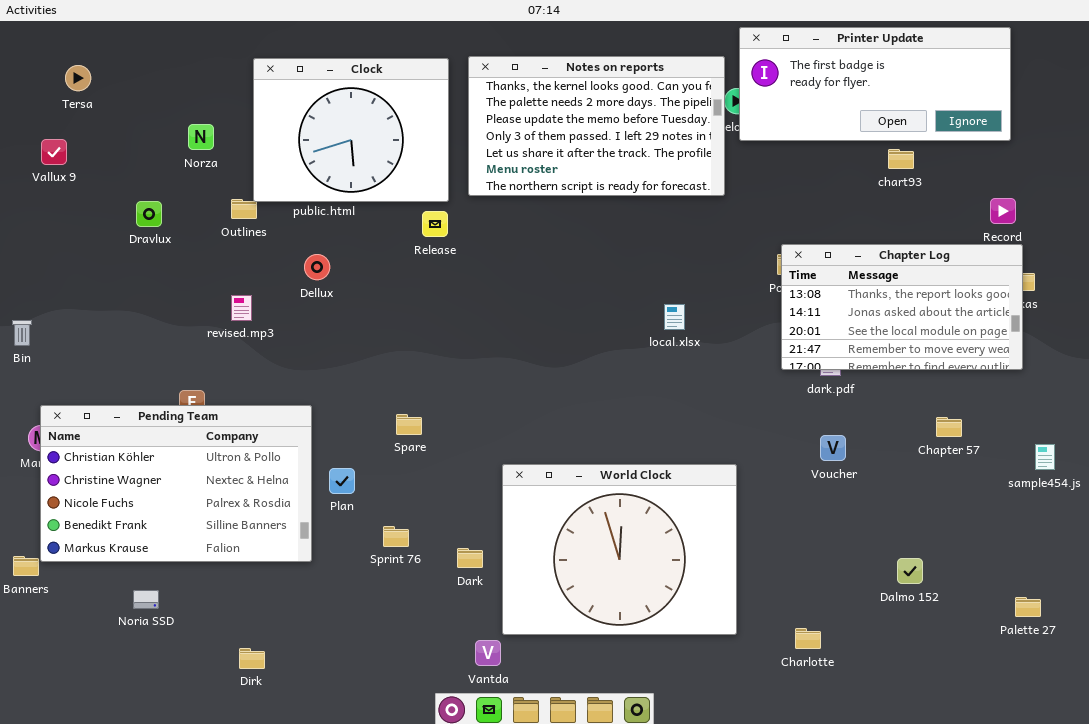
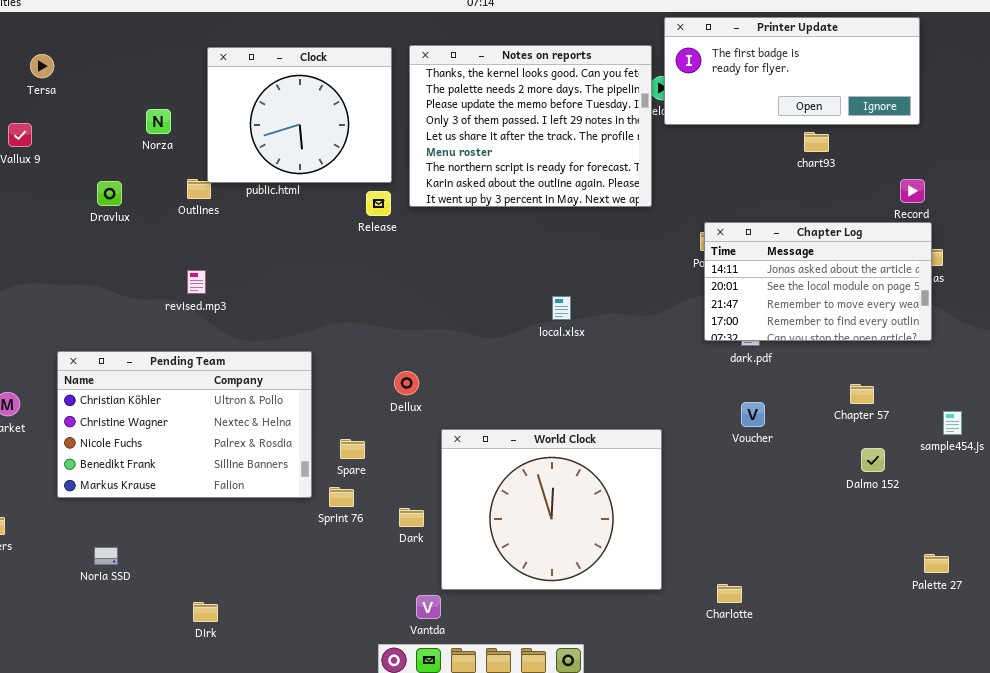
Notes on reports: [468,56,725,196] -> [409,45,652,207], resized
Chapter Log: [781,244,1023,370] -> [704,222,932,341], scrolled down 1 row
Dellux: [304,254,330,280] -> [394,371,419,395], moved
local.xlsx: [664,304,685,330] -> [552,296,571,320], moved
Pending Team: [40,405,312,562] -> [57,351,312,498], moved
Spare: [396,414,422,435] -> [340,439,365,459], moved
Dalmo 152: [897,558,923,584] -> [861,448,885,472], moved

